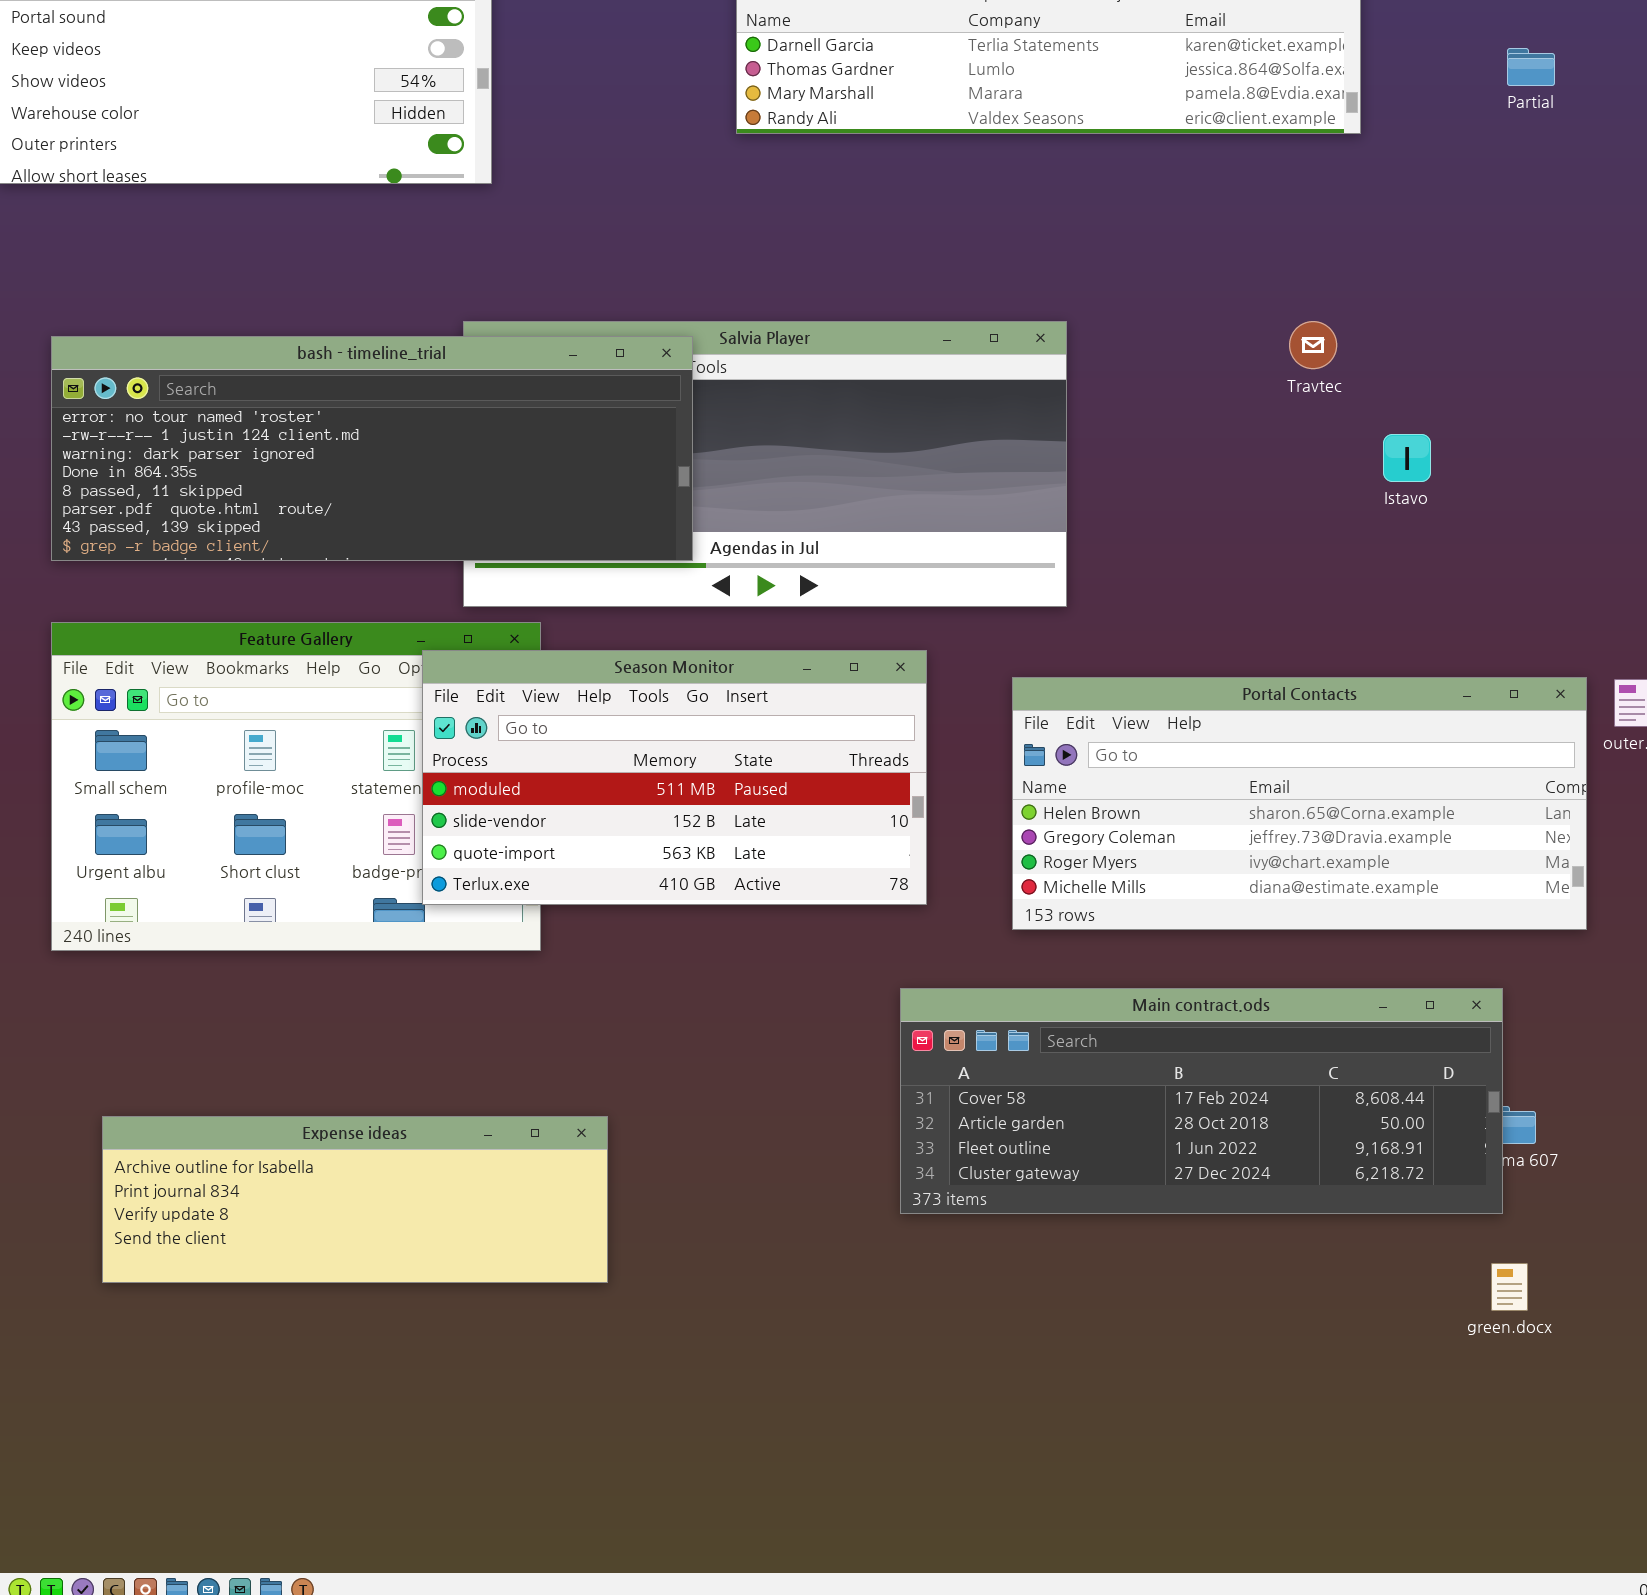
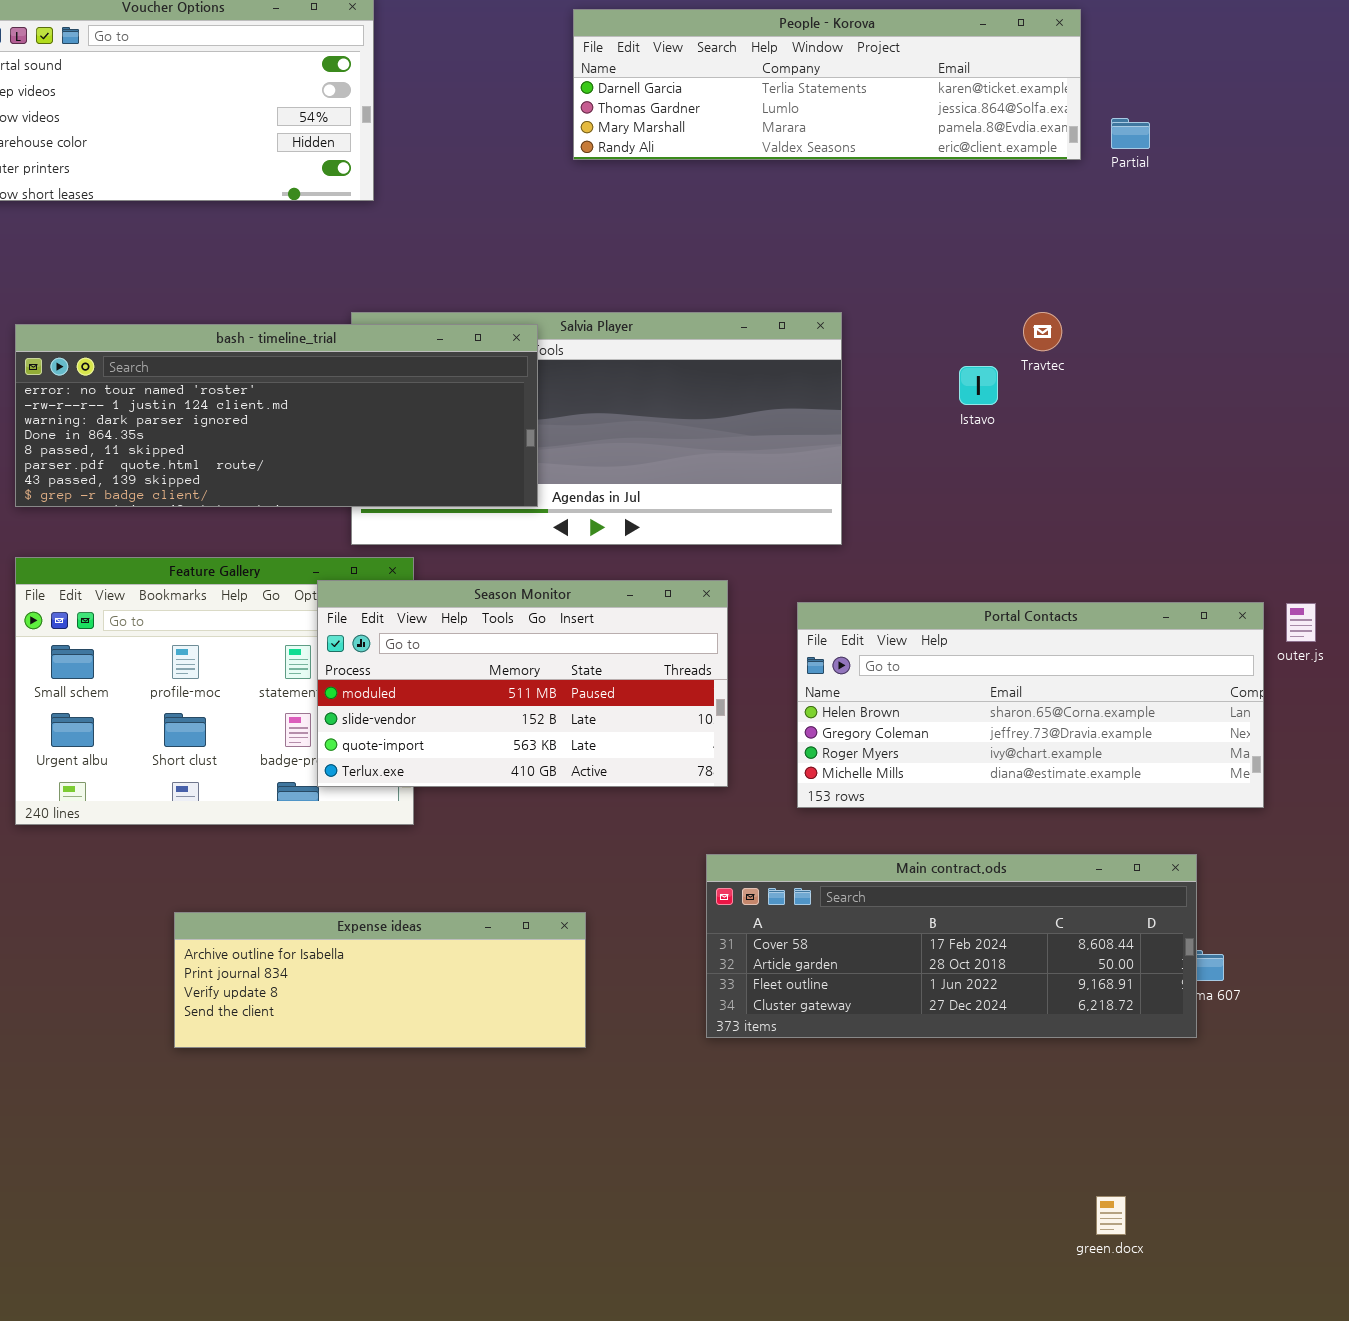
Partial: [1507,48,1555,86] -> [1111,118,1150,149], moved
Istavo: [1383,434,1431,482] -> [959,366,998,405], moved
Expense ideas: [102,1116,608,1283] -> [174,912,586,1048], moved
green.docx: [1491,1263,1528,1311] -> [1096,1196,1126,1235], moved

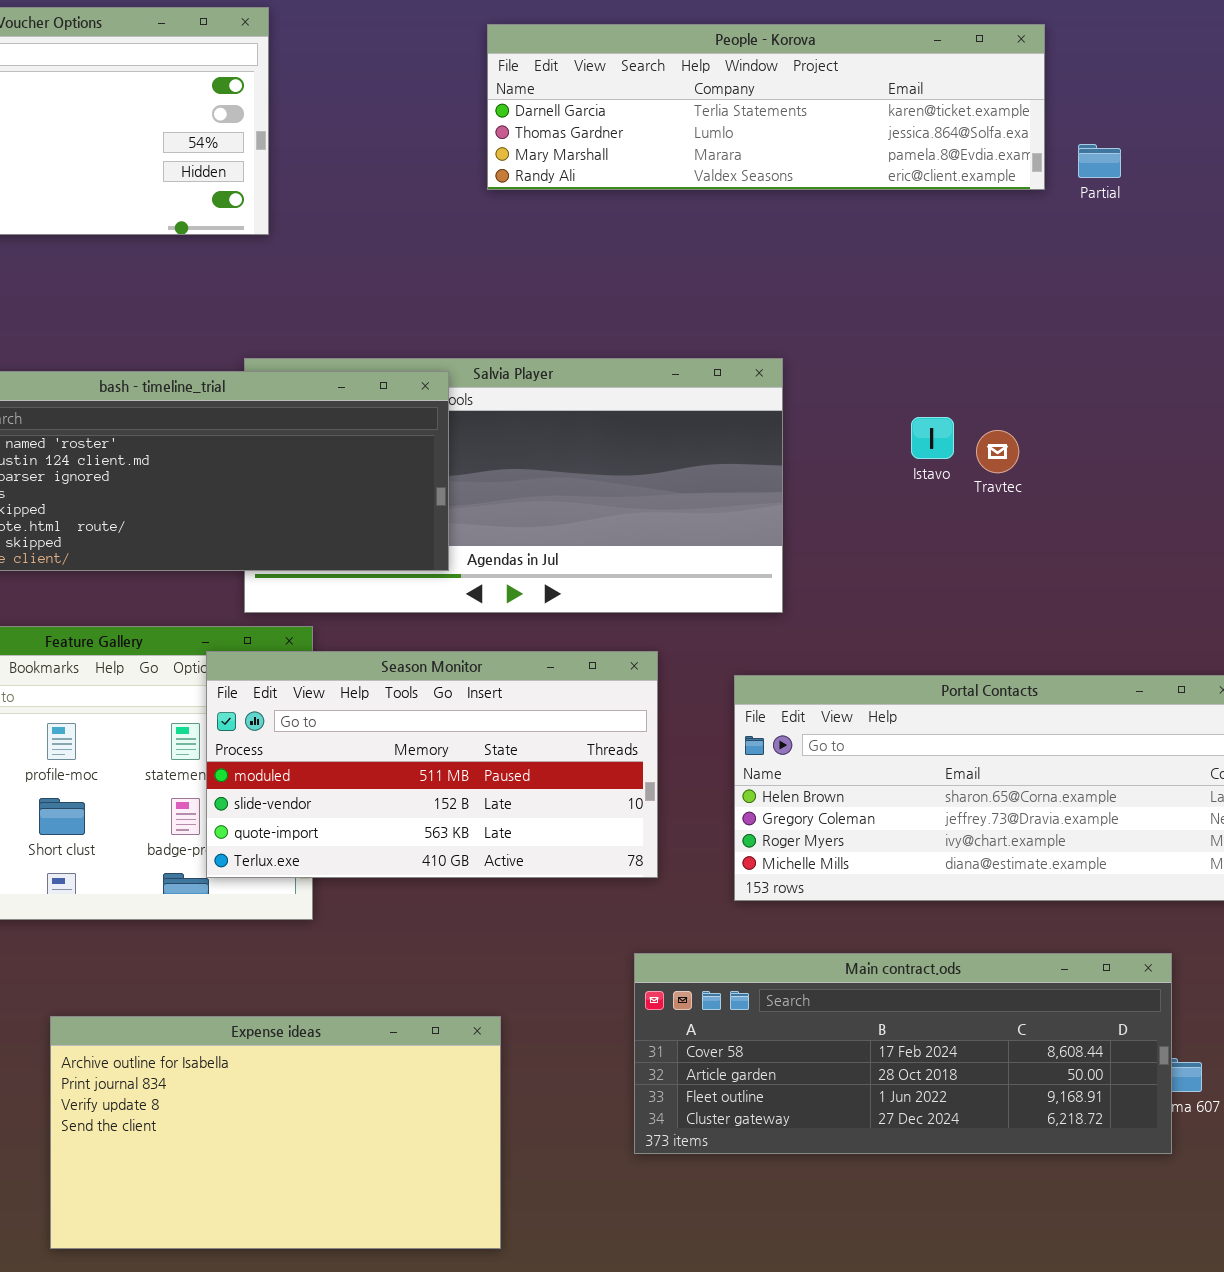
Travtec: [1023,312,1062,351] -> [976,430,1019,473], moved
Expense ideas: [174,912,586,1048] -> [50,1016,501,1249], resized

